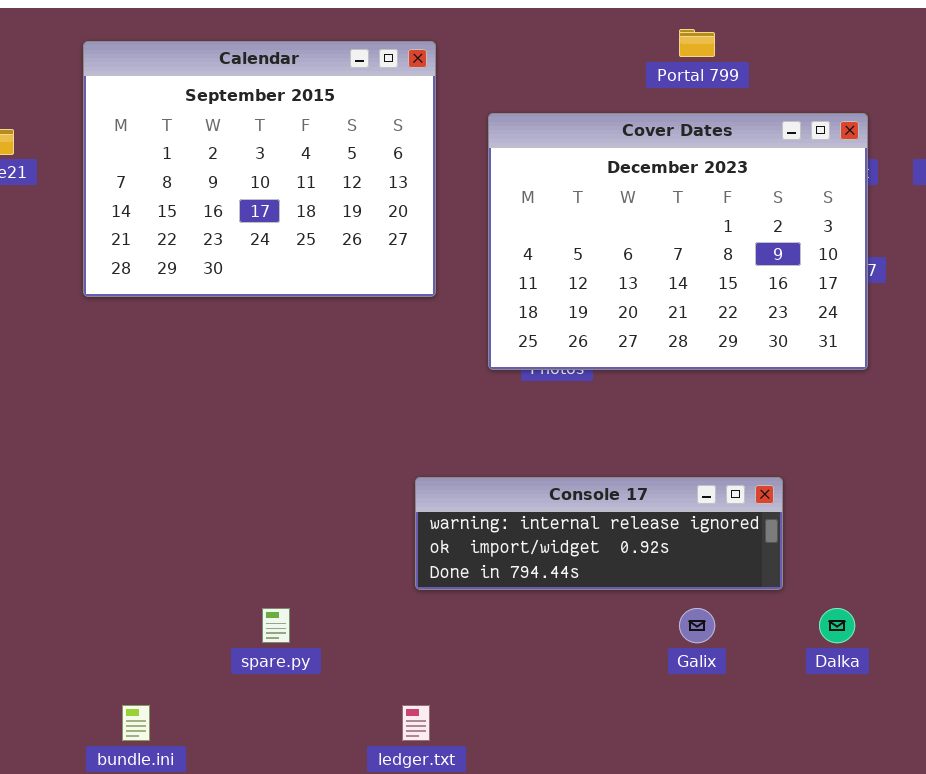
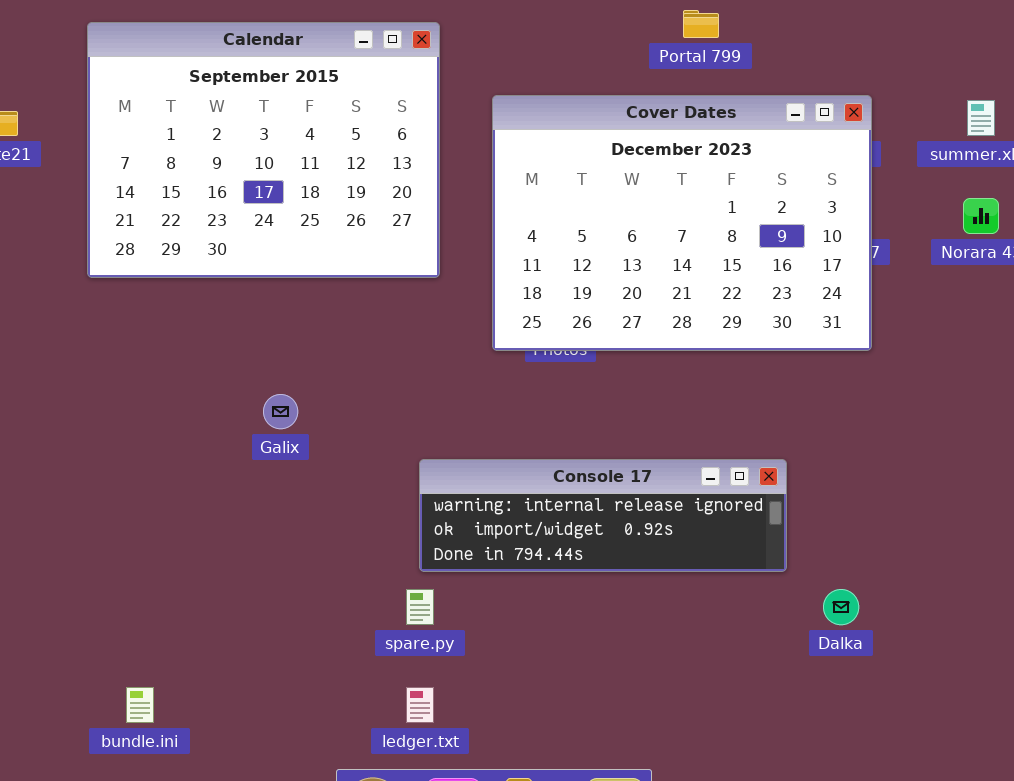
spare.py: [262,608,290,643] -> [406,589,434,625], moved
Galix: [679,608,715,643] -> [263,394,298,429], moved

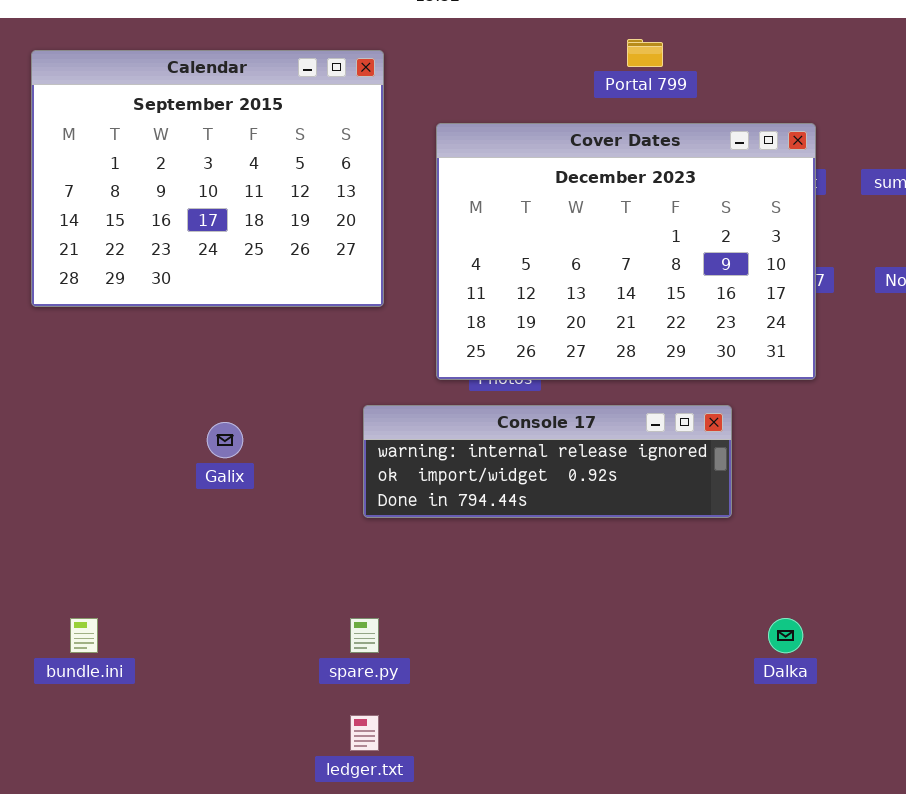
Console 17: [419,459,787,572] -> [363,405,732,518], moved
bundle.ini: [126,687,154,723] -> [70,618,98,653], moved

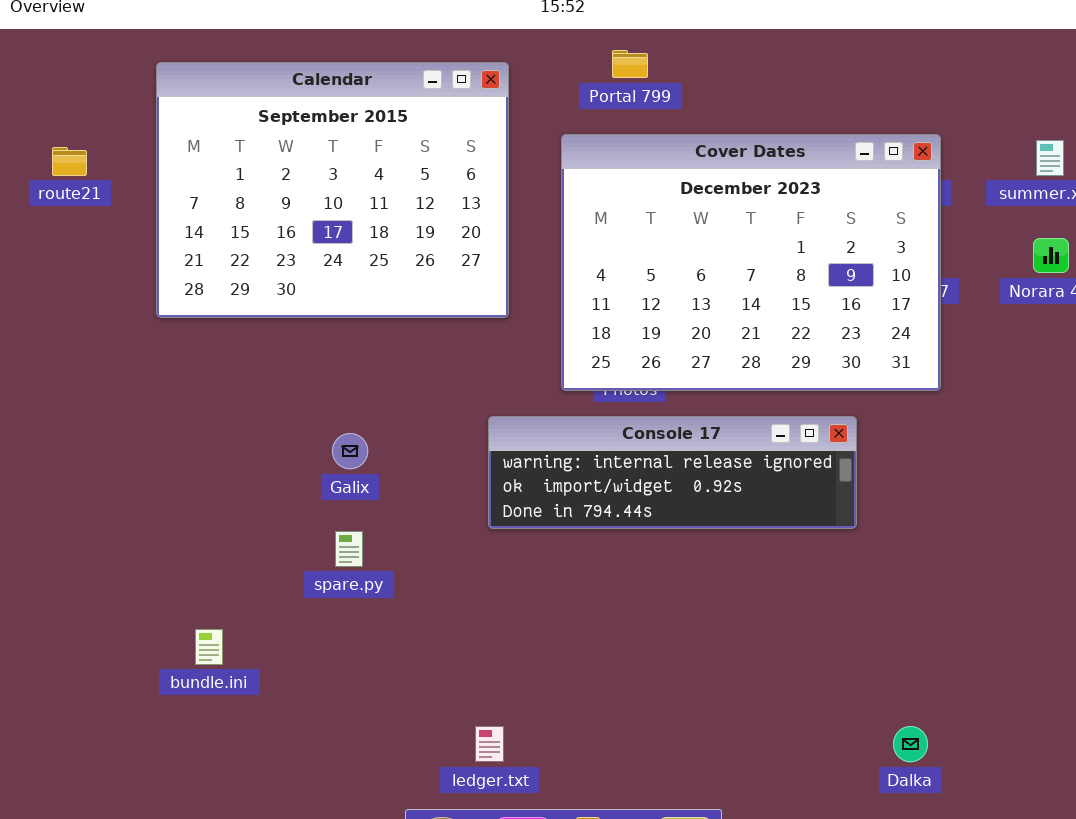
Portal 799: [627,39,663,67] -> [612,50,648,78], moved
spare.py: [350,618,379,653] -> [335,531,363,567], moved
Dalka: [768,618,803,653] -> [893,726,928,762], moved

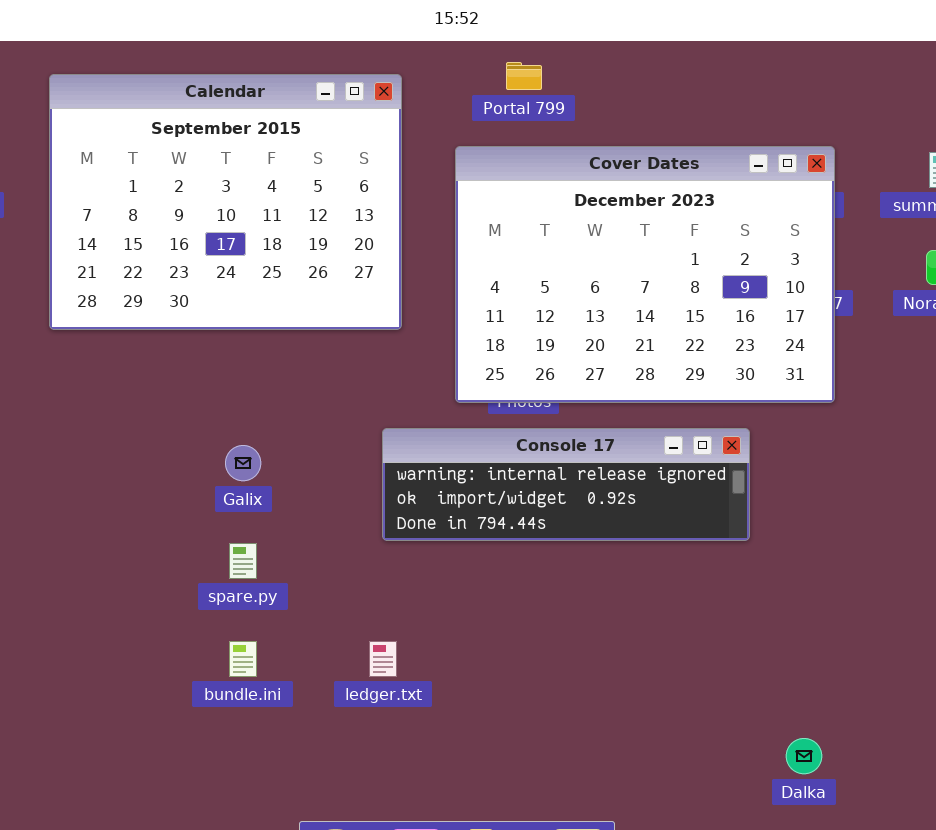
bundle.ini: [195,629,223,665] -> [229,641,257,677], moved
ledger.txt: [475,726,504,762] -> [369,641,397,677], moved

